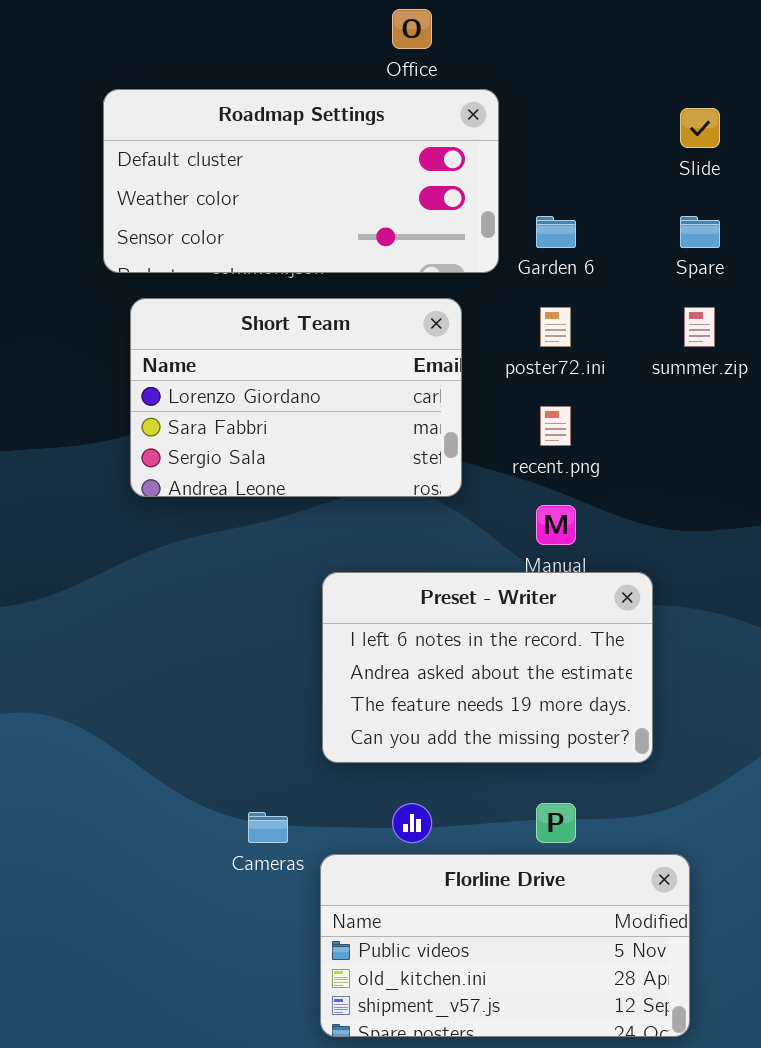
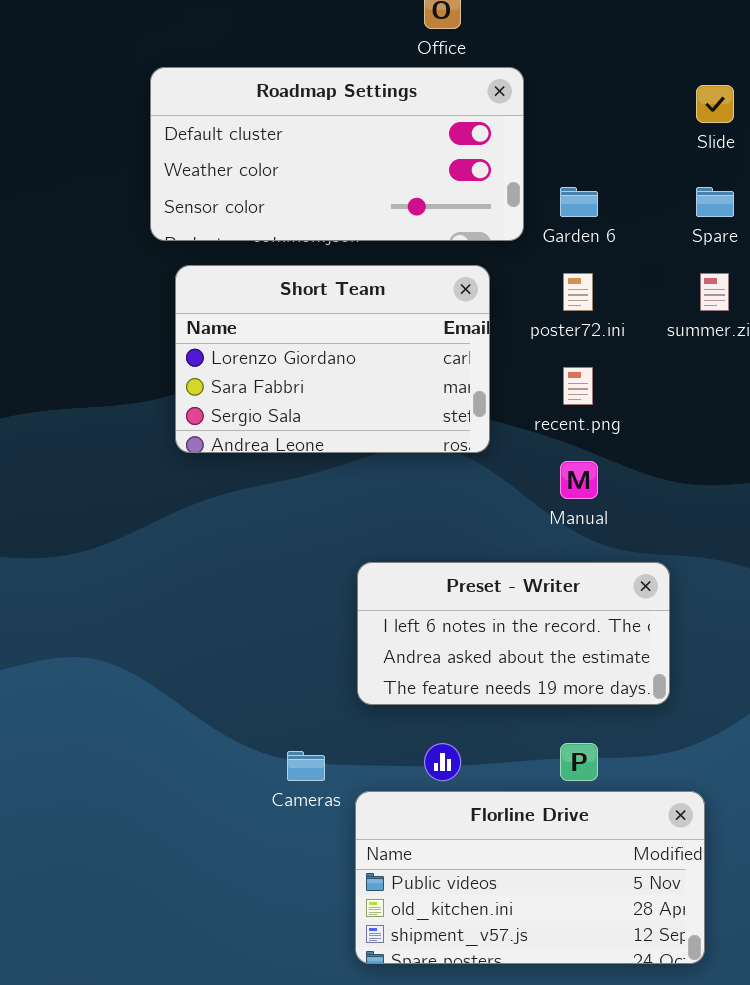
Preset - Writer: [322,572,653,763] -> [357,562,670,705], resized

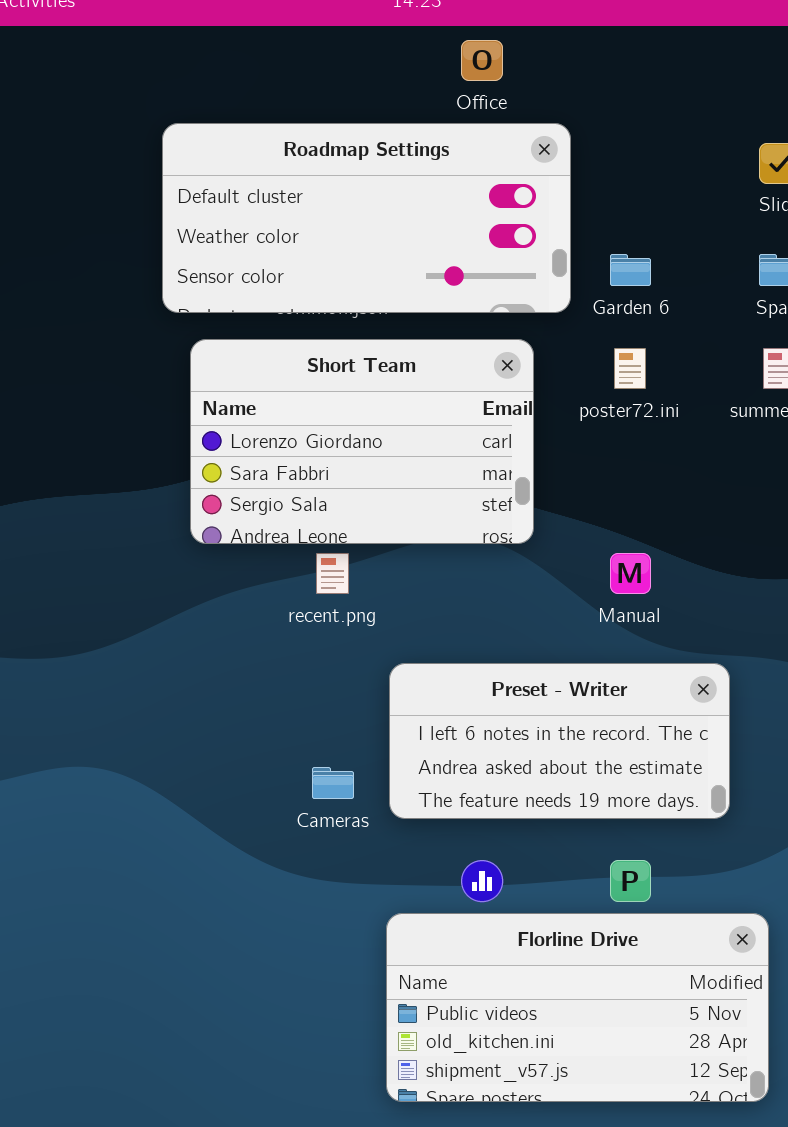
recent.png: [563,367,593,405] -> [316,553,349,594], moved
Cameras: [287,751,325,781] -> [312,767,354,799], moved

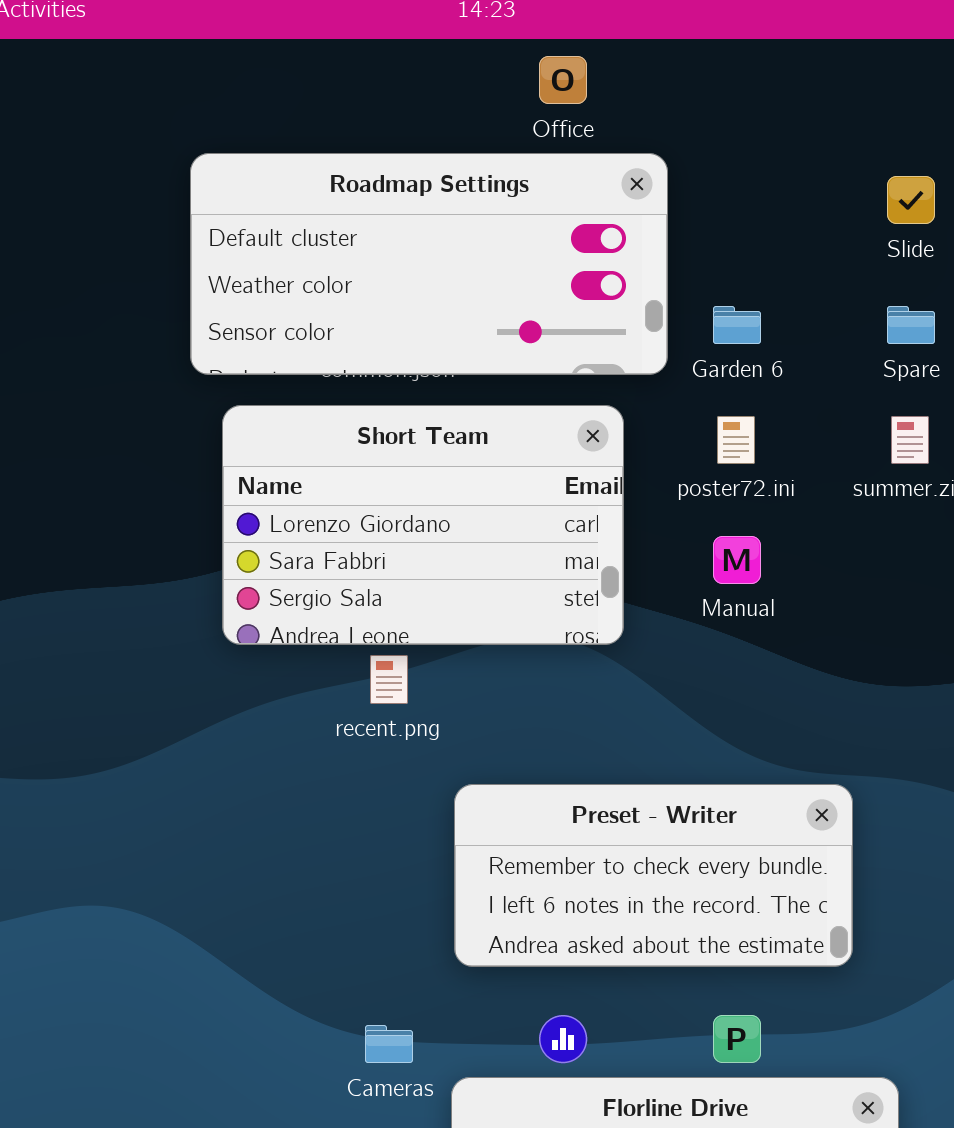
Manual: [610,553,651,594] -> [713,536,761,584], moved
Preset - Writer: [389,663,730,819] -> [454,784,853,967], scrolled up 1 row
Cameras: [312,767,354,799] -> [365,1025,413,1063], moved

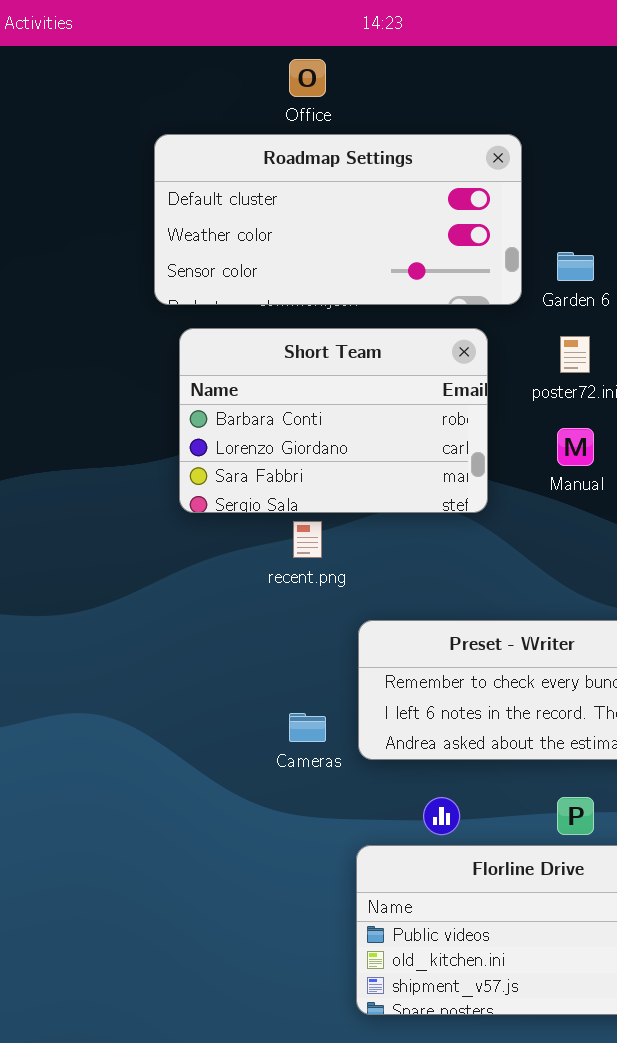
Office: [539,56,587,104] -> [289,59,326,97], moved
Short Team: [222,405,624,645] -> [179,328,488,513], scrolled up 1 row
Cameras: [365,1025,413,1063] -> [289,713,326,742], moved

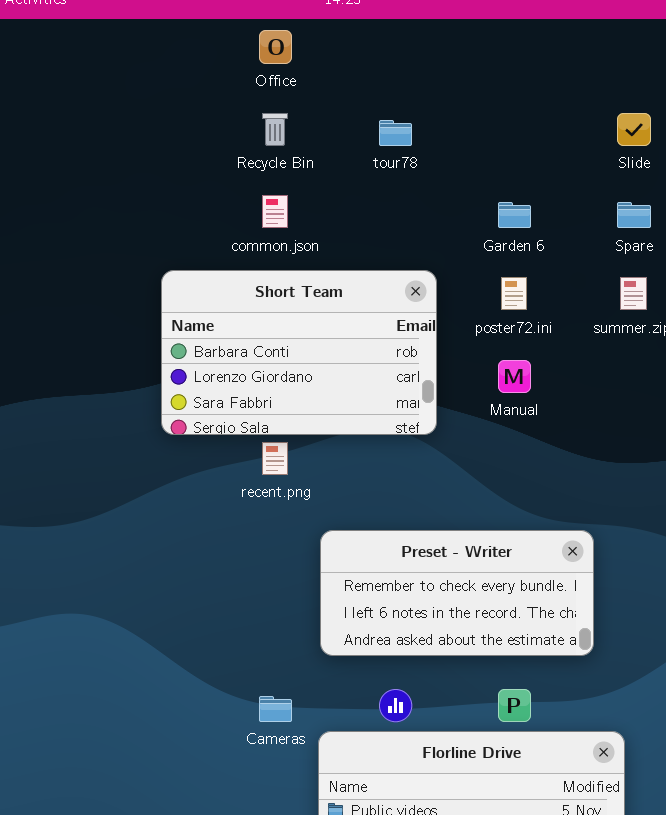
Roadmap Settings: [154,134,522,305] -> none, closed
Cameras: [289,713,326,742] -> [259,696,292,722], moved

